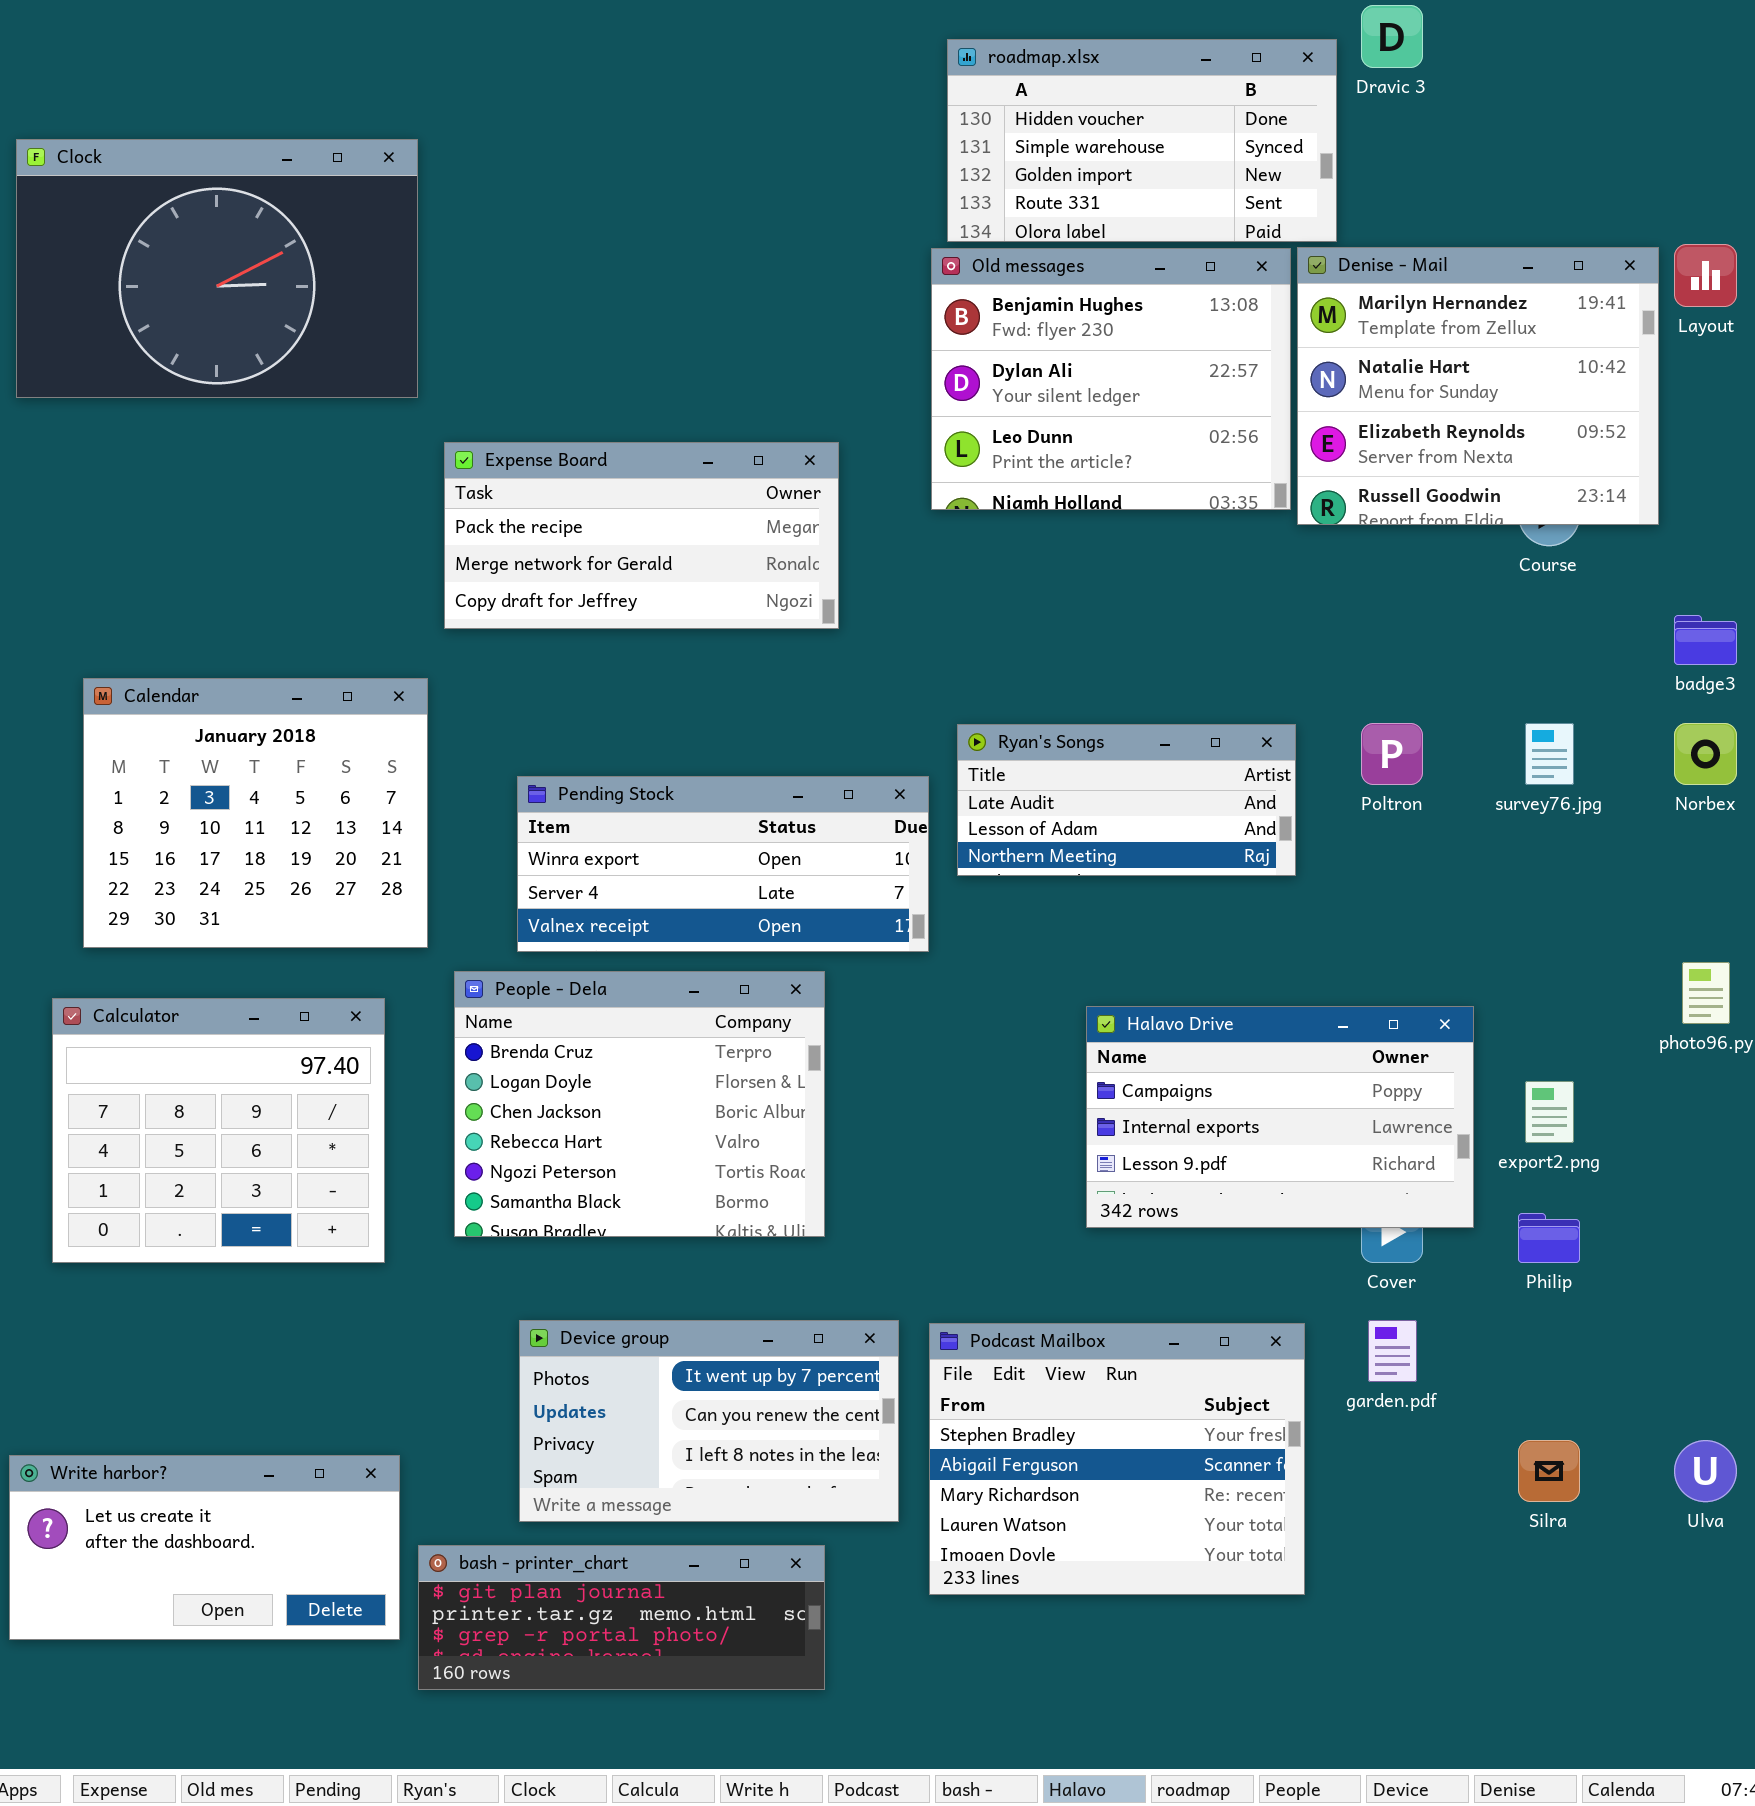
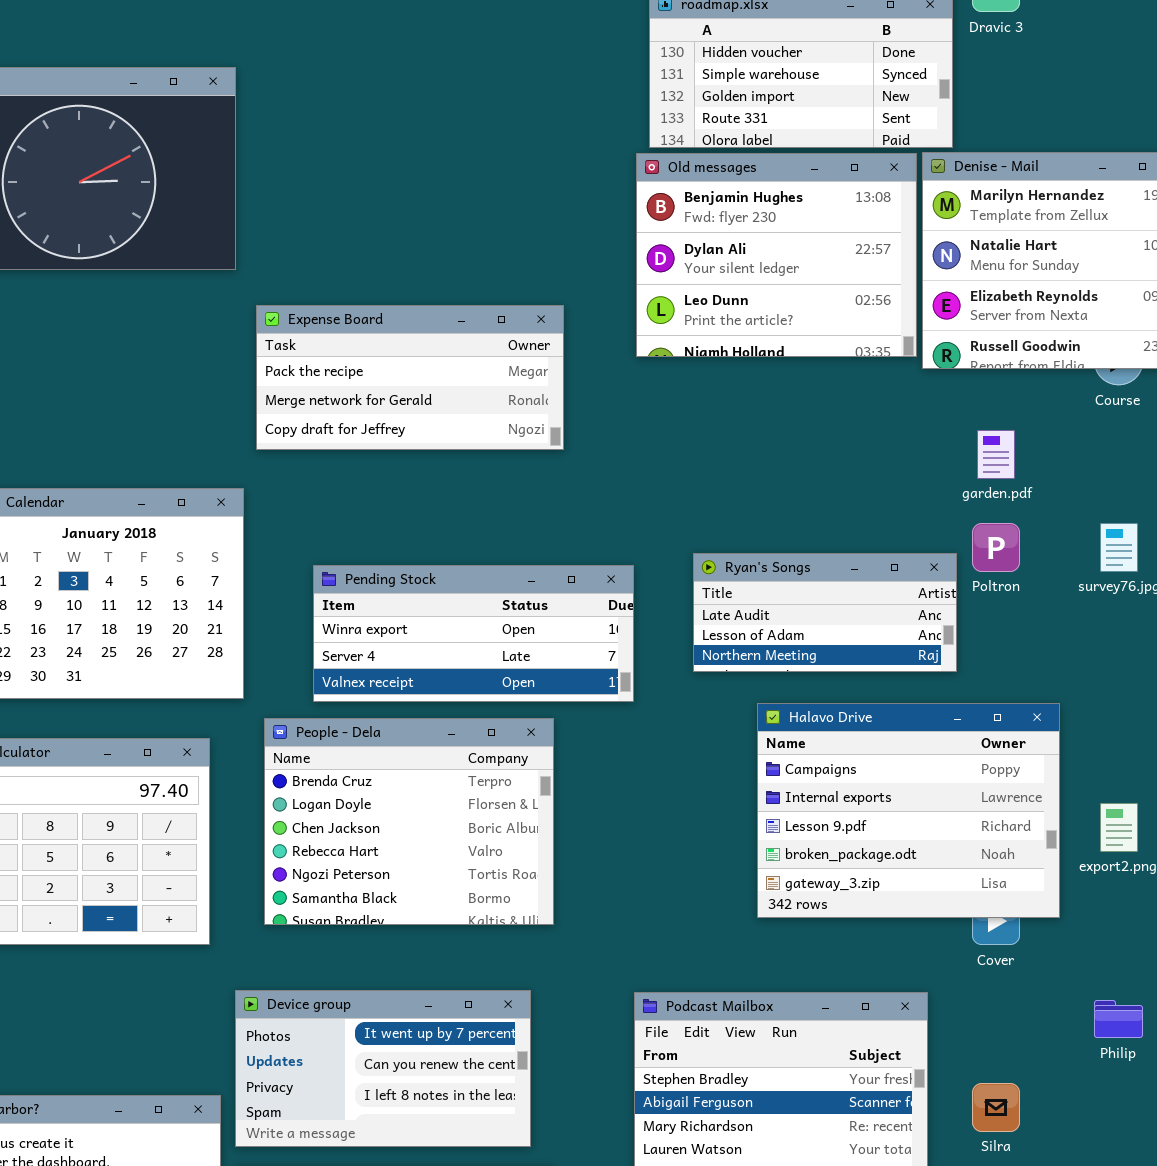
Ryan's Songs: [957,724,1296,876] -> [693,553,957,672], moved
Halavo Drive: [1086,1006,1474,1228] -> [757,703,1060,918], resized
Philip: [1518,1213,1580,1263] -> [1094,1000,1143,1038], moved
Device group: [519,1320,899,1522] -> [235,990,531,1147], moved
garden.pdf: [1368,1320,1417,1382] -> [977,430,1015,479], moved
Silra: [1518,1440,1580,1502] -> [972,1083,1020,1132], moved

